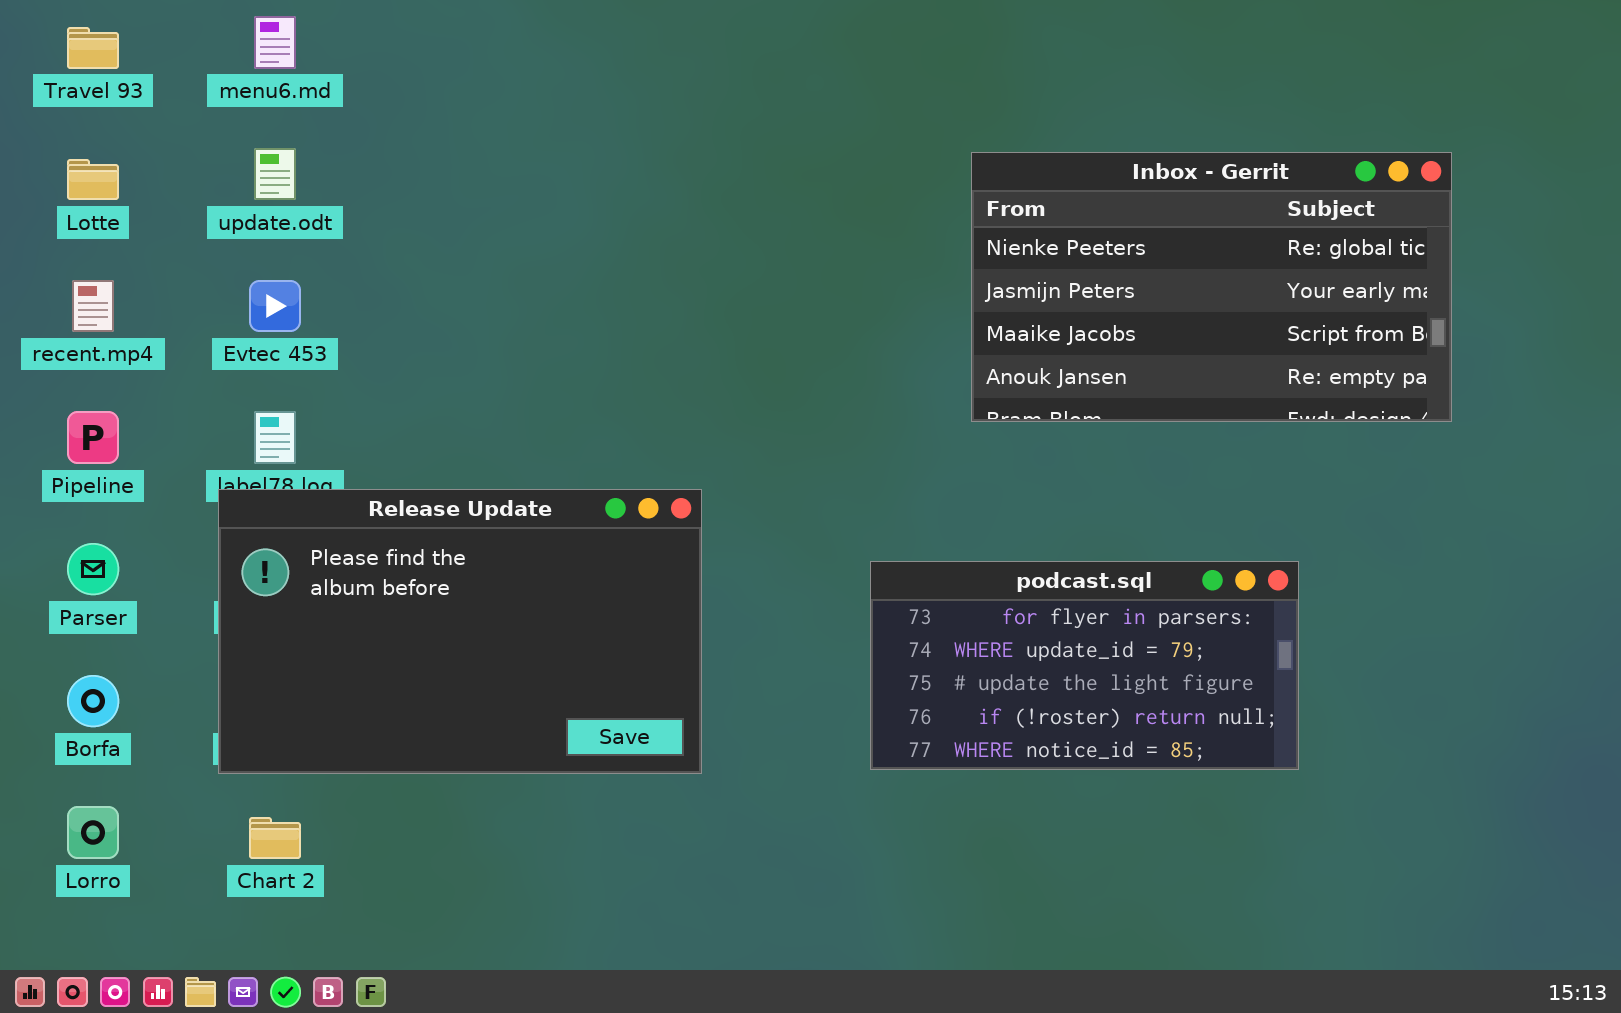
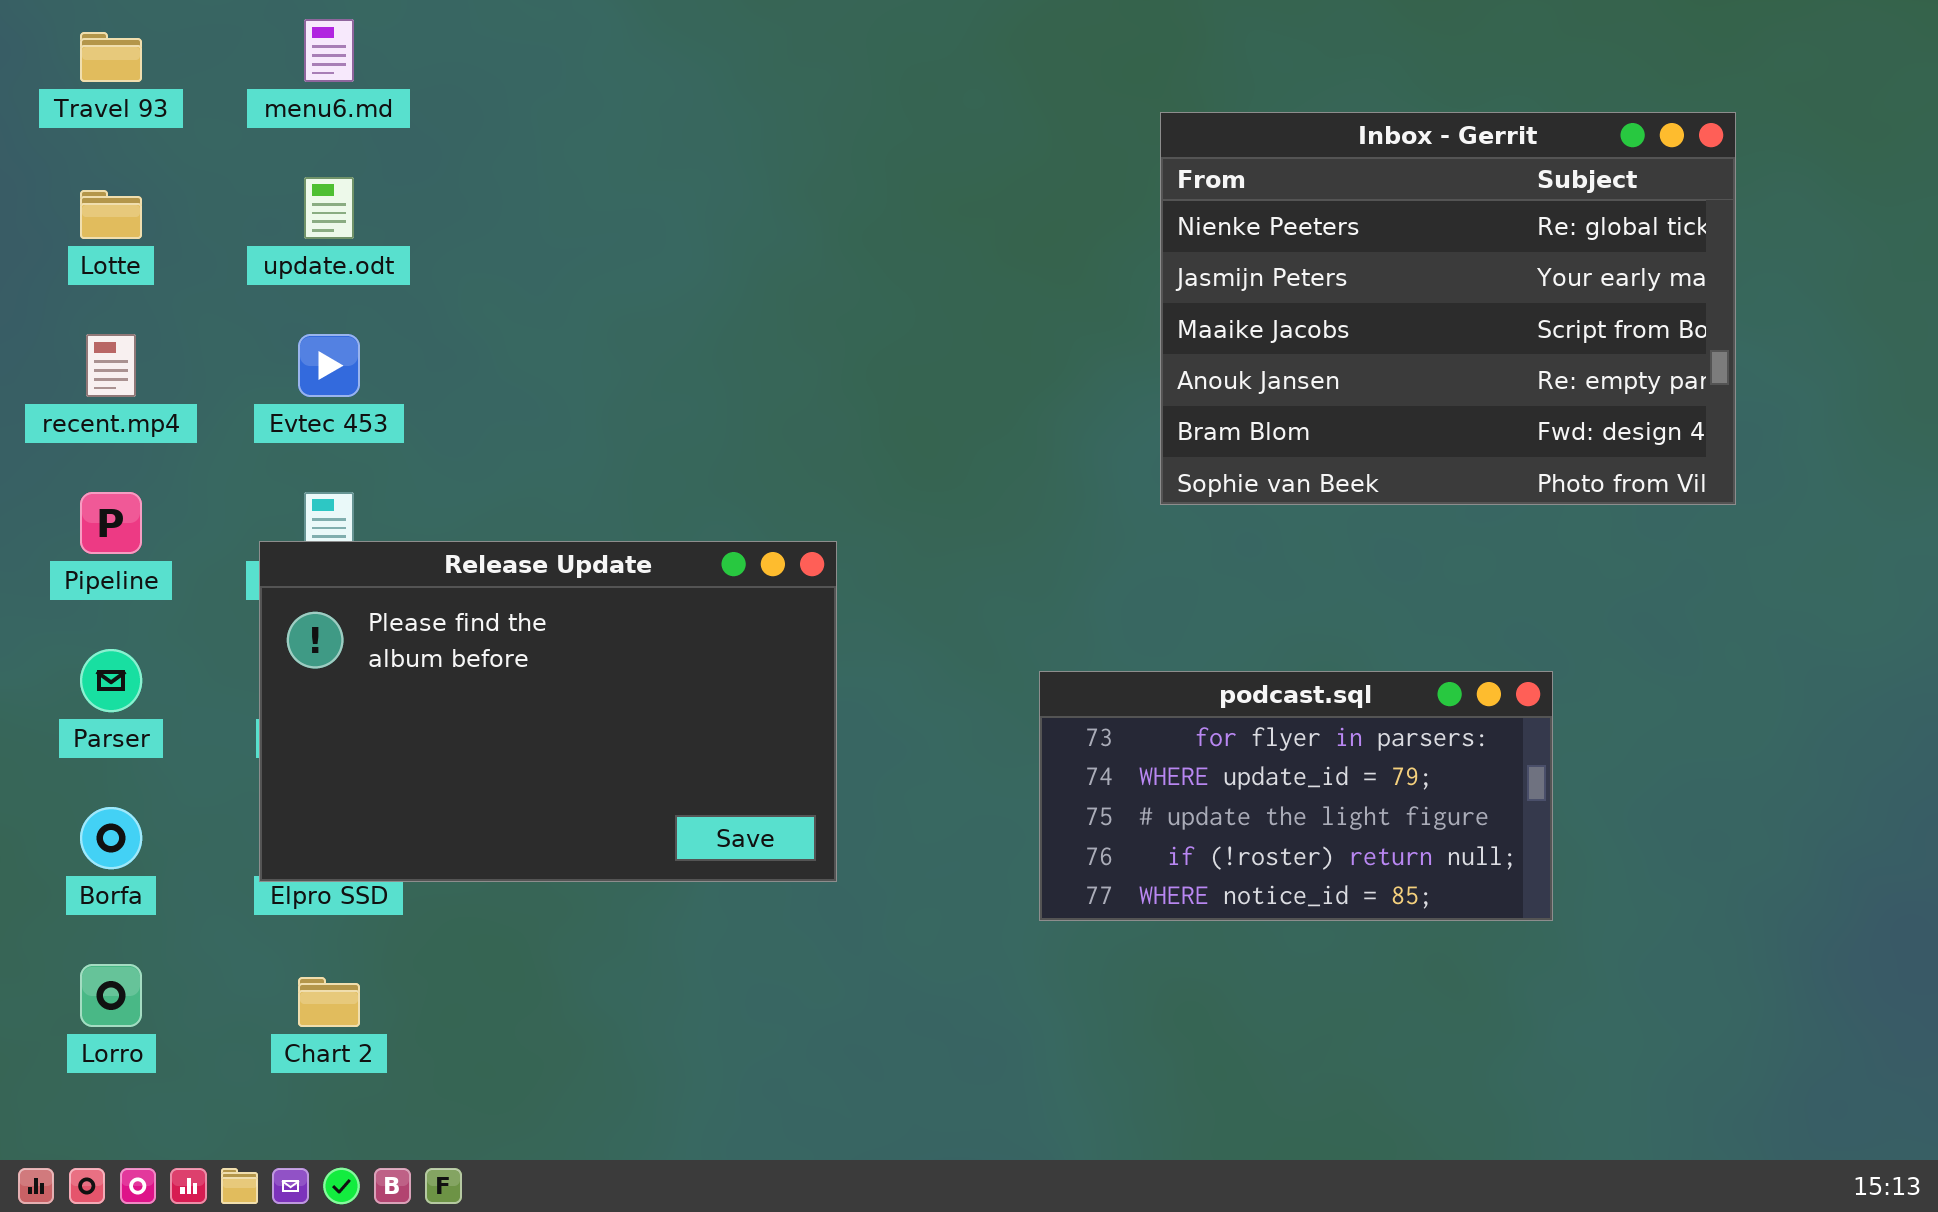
Inbox - Gerrit: [971,152,1452,422] -> [1160,112,1736,505], resized
Release Update: [218,489,702,774] -> [259,541,837,882], moved

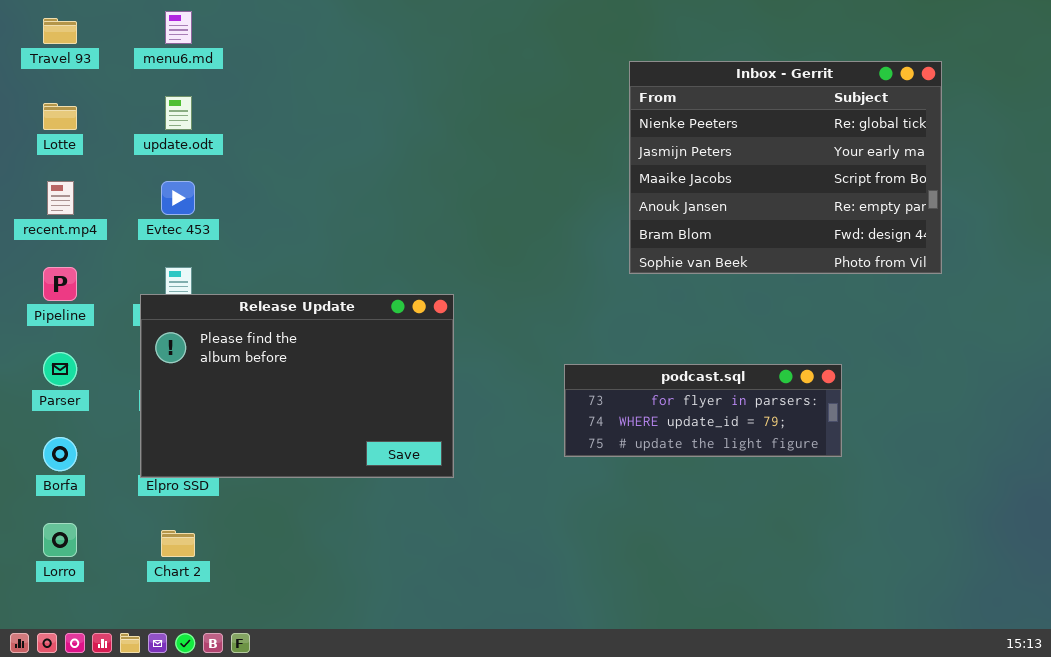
podcast.sql: [1039,671,1553,921] -> [564,364,842,457], resized

